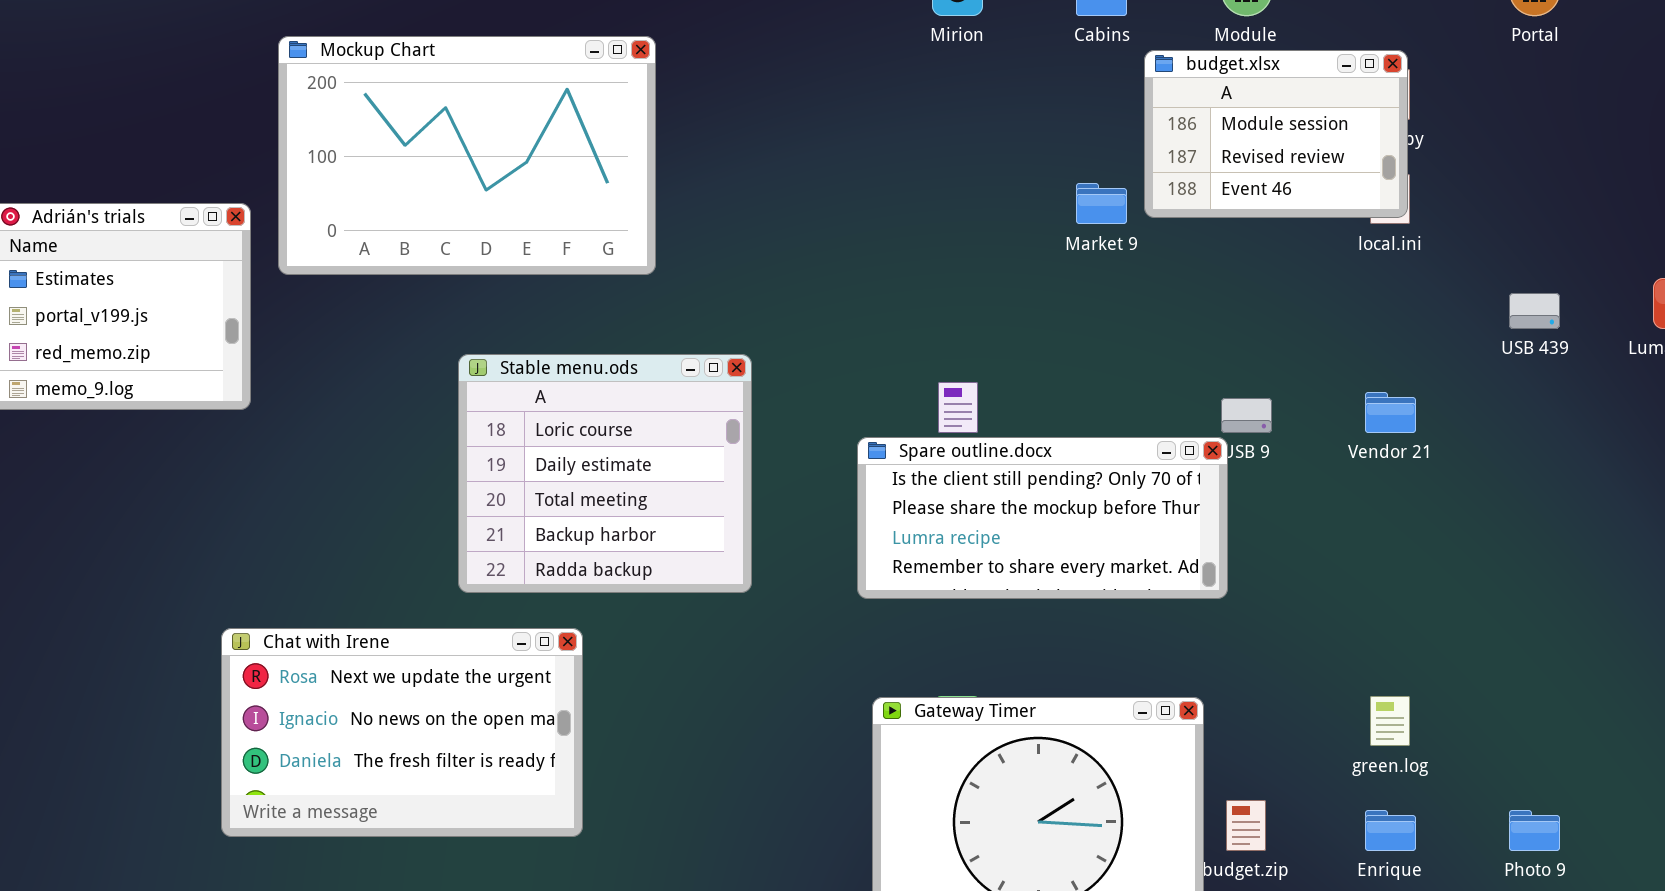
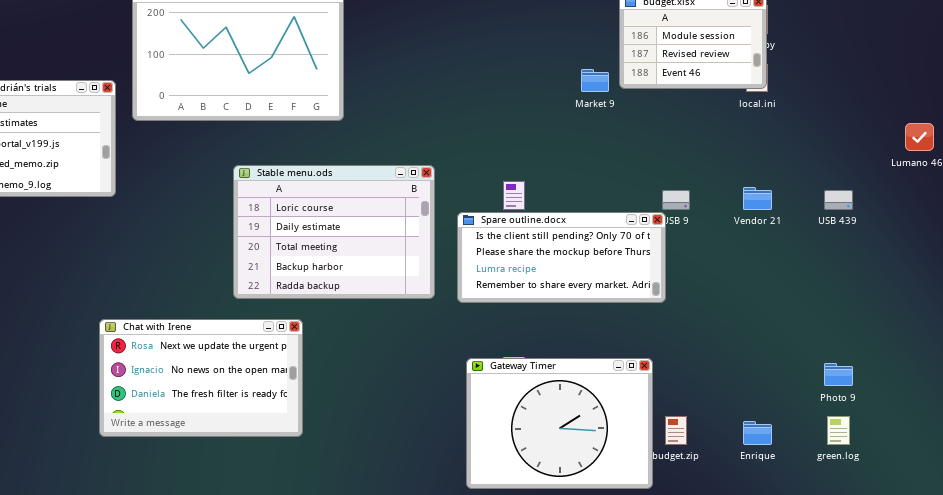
USB 439: [1509,293,1560,329] -> [824,190,853,210], moved
Stable menu.ods: [458,354,752,593] -> [233,165,435,299], resized
green.log: [1370,696,1410,746] -> [827,416,850,445], moved
Photo 9: [1509,810,1560,851] -> [824,363,853,386], moved

